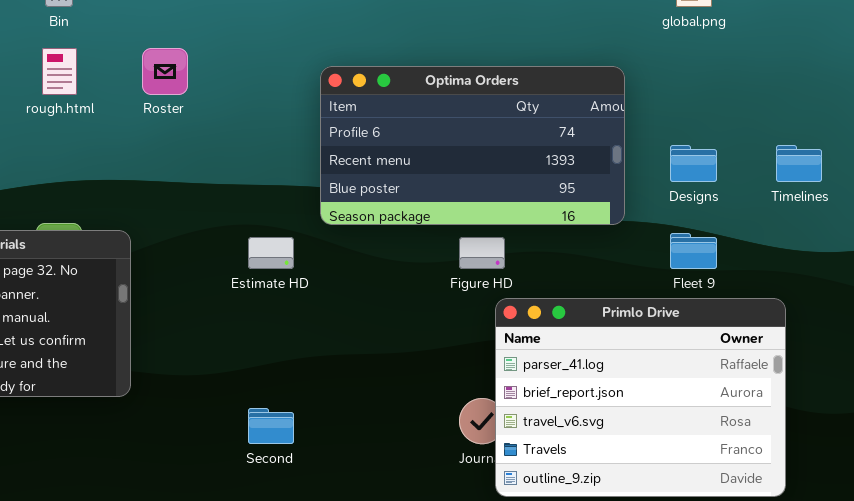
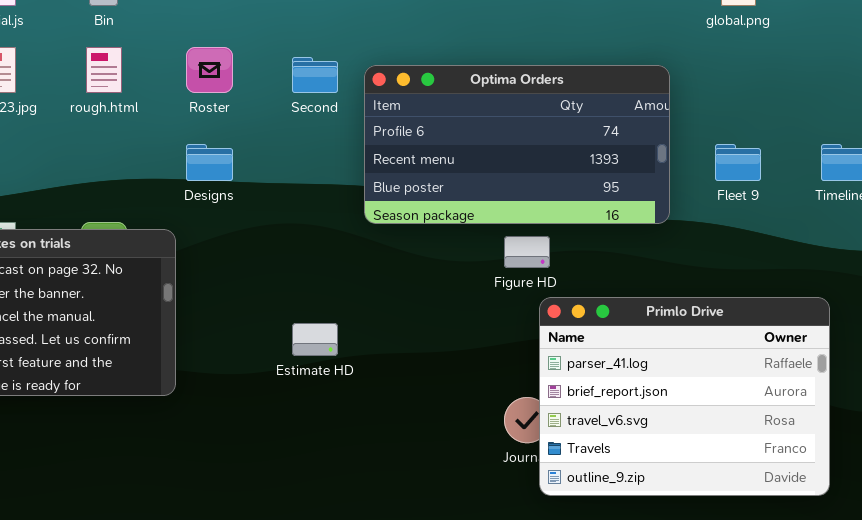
Designs: [670,145,717,182] -> [186,144,233,181], moved
Fleet 9: [670,233,717,269] -> [715,144,761,181], moved
Estimate HD: [248,237,294,269] -> [292,323,338,356], moved
Second: [248,408,294,444] -> [292,57,338,93], moved

